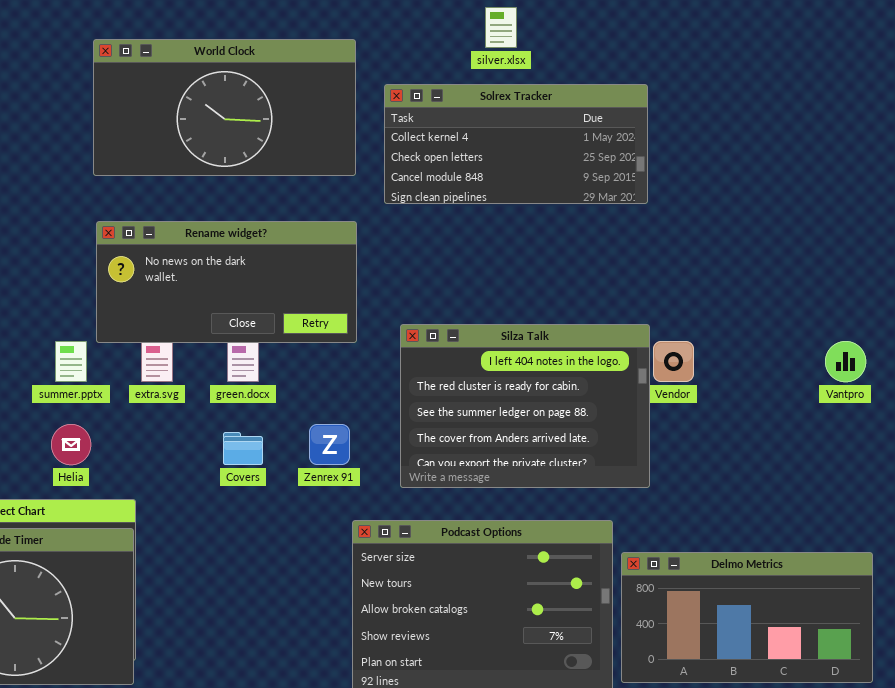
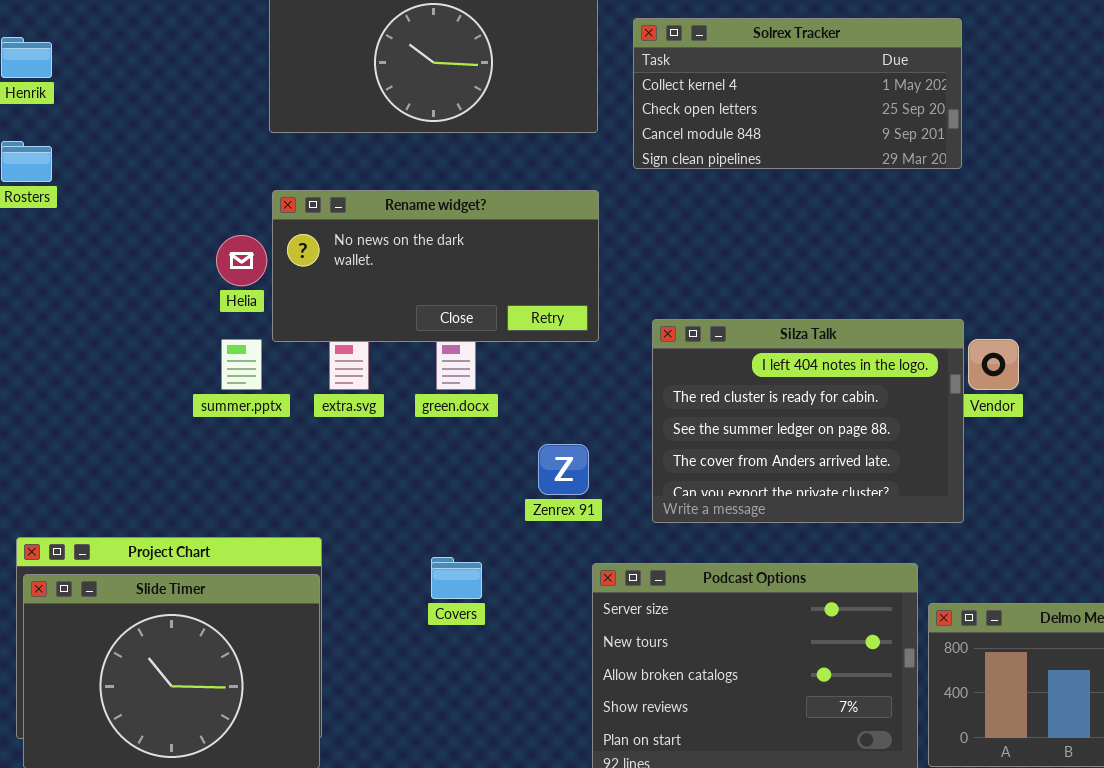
Helia: [51,424,91,465] -> [216,235,267,286], moved
Covers: [223,432,263,465] -> [431,557,482,599], moved

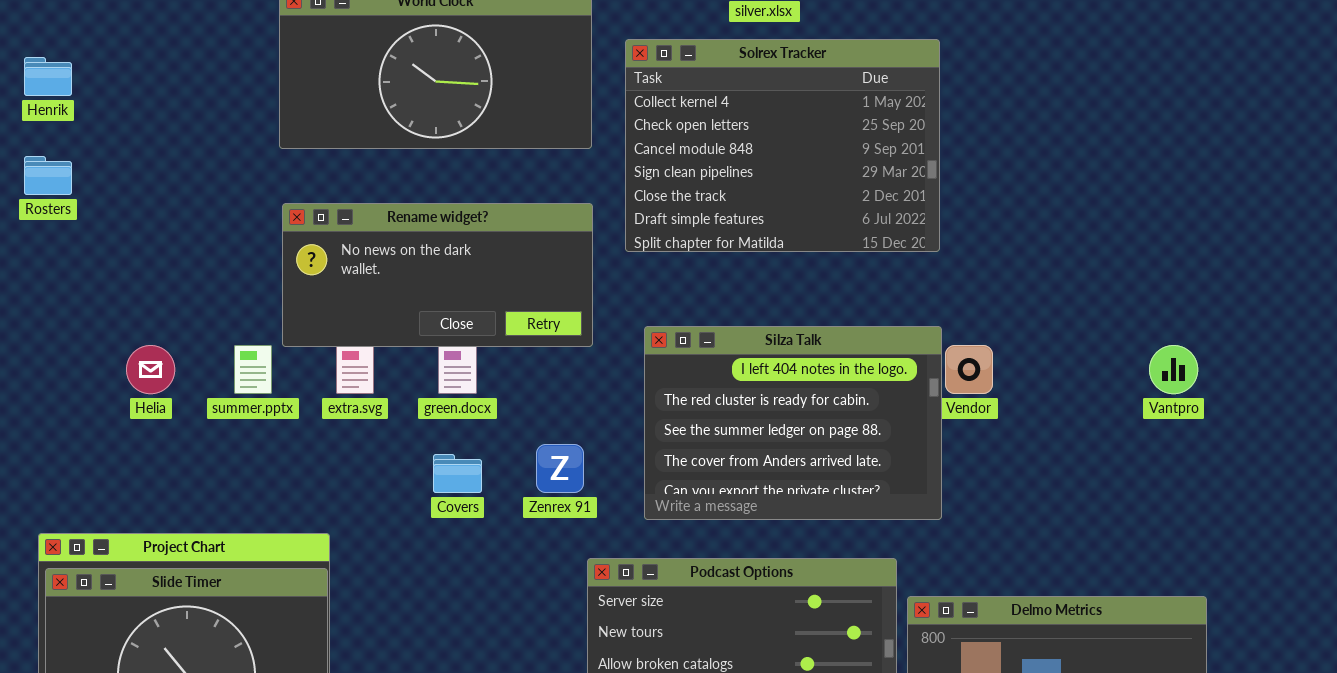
Solrex Tracker: [633,18,962,169] -> [625,39,940,252], resized
Helia: [216,235,267,286] -> [126,345,175,394], moved
Covers: [431,557,482,599] -> [433,454,482,493], moved

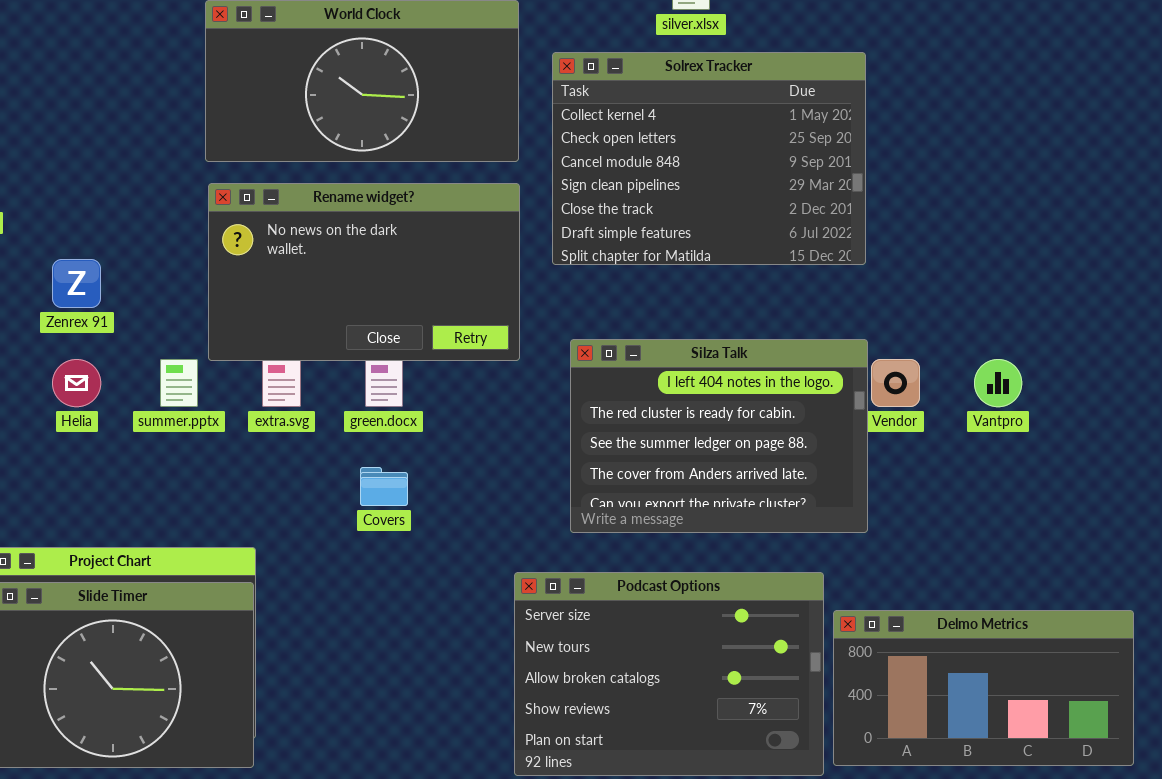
Rename widget?: [282,203,593,347] -> [208,183,520,361], resized
Vantpro: [1149,345,1198,394] -> [974,359,1022,407], moved
Zenrex 91: [536,444,584,493] -> [52,259,101,308], moved

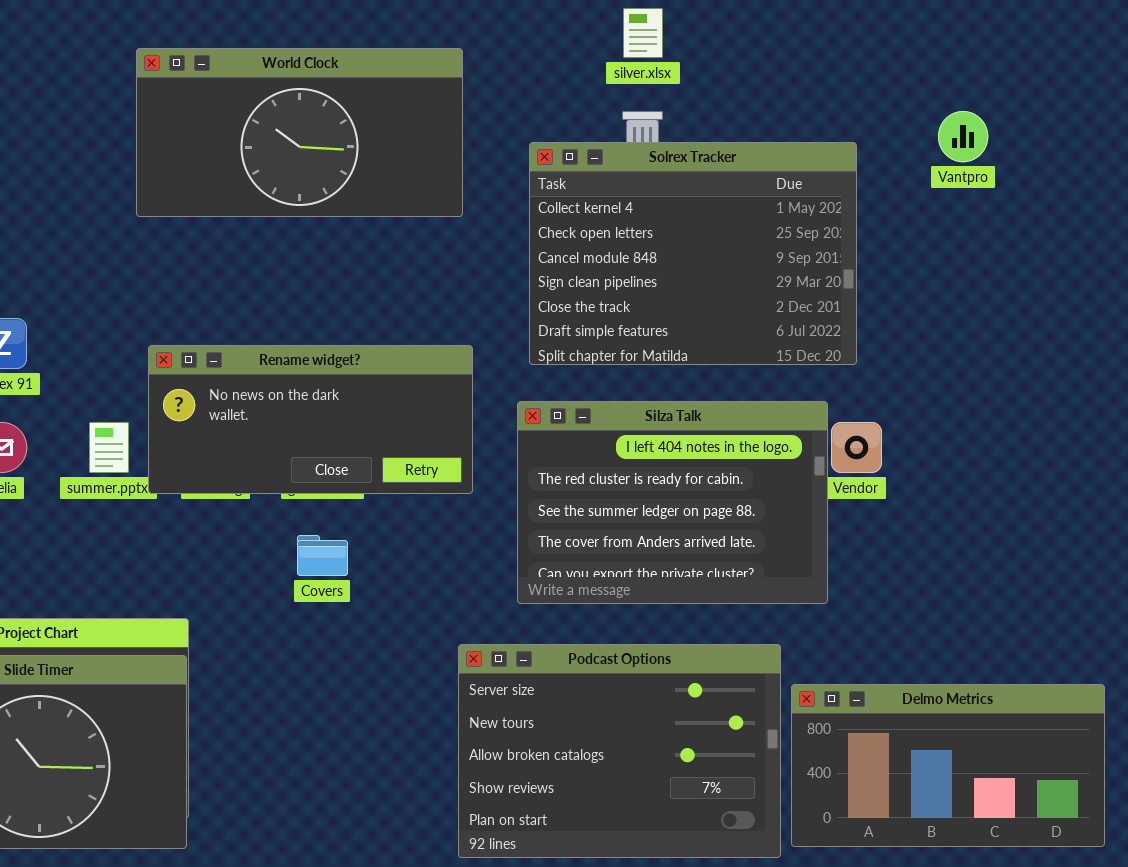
Solrex Tracker: [552,52,866,265] -> [529,142,857,365], moved
Rename widget?: [208,183,520,361] -> [148,345,473,494], moved, resized
Vantpro: [974,359,1022,407] -> [938,111,988,162], moved

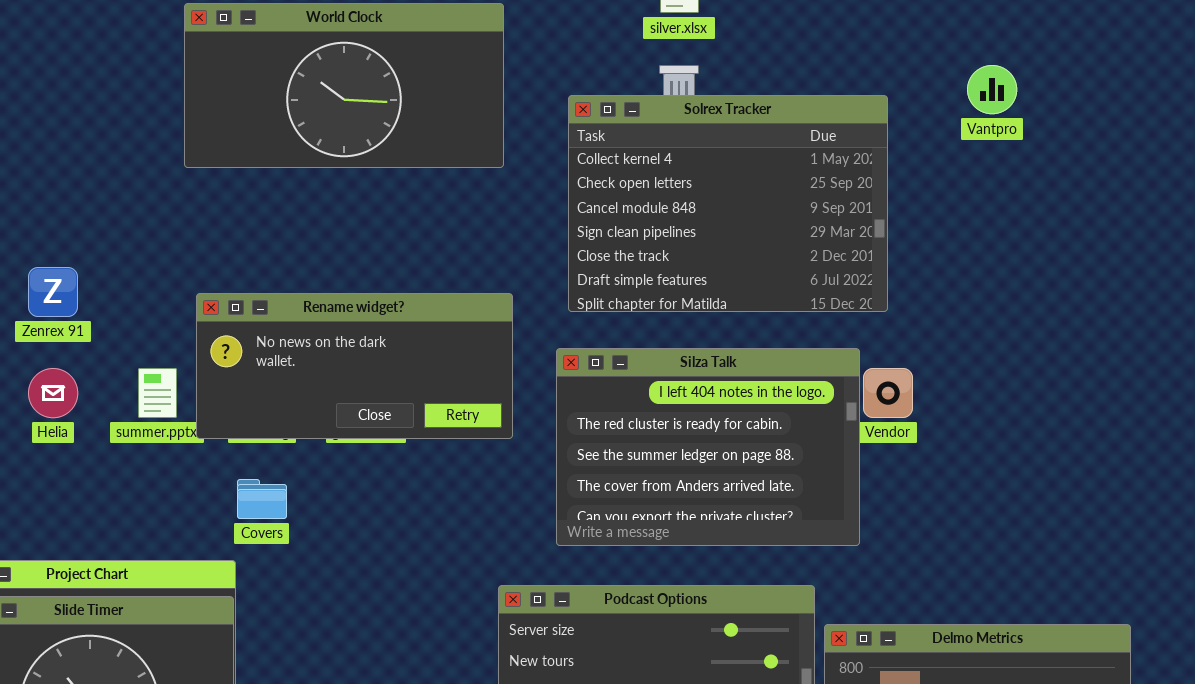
Covers: [297,535,348,576] -> [237,479,287,519], moved

